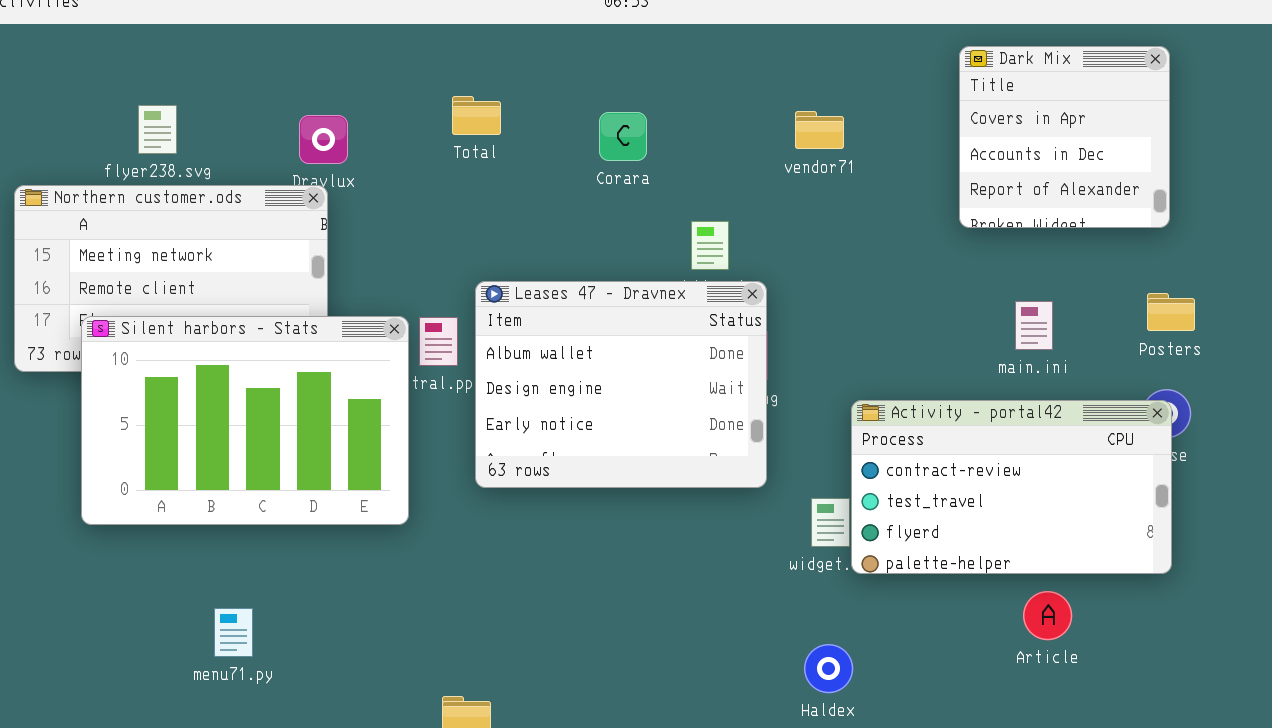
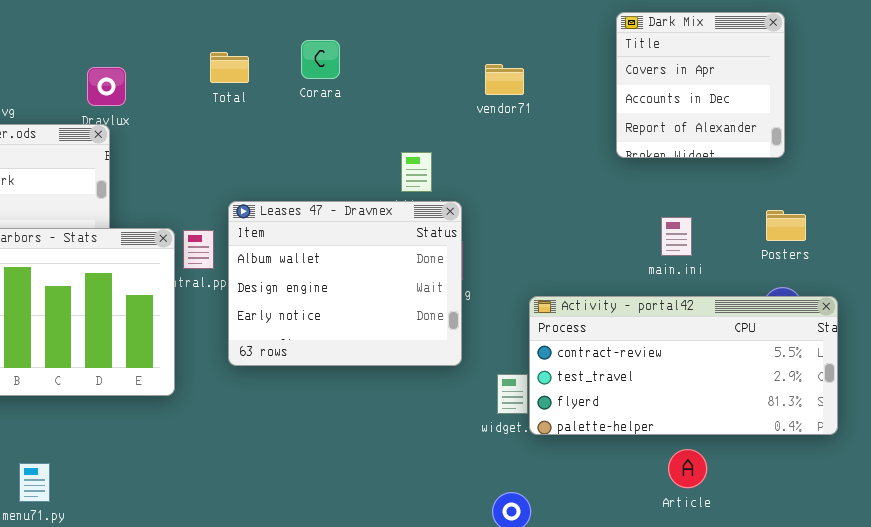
Corara: [599,112,647,161] -> [301,40,340,79], moved
Activity - portal42: [851,400,1172,574] -> [529,296,838,435], resized

